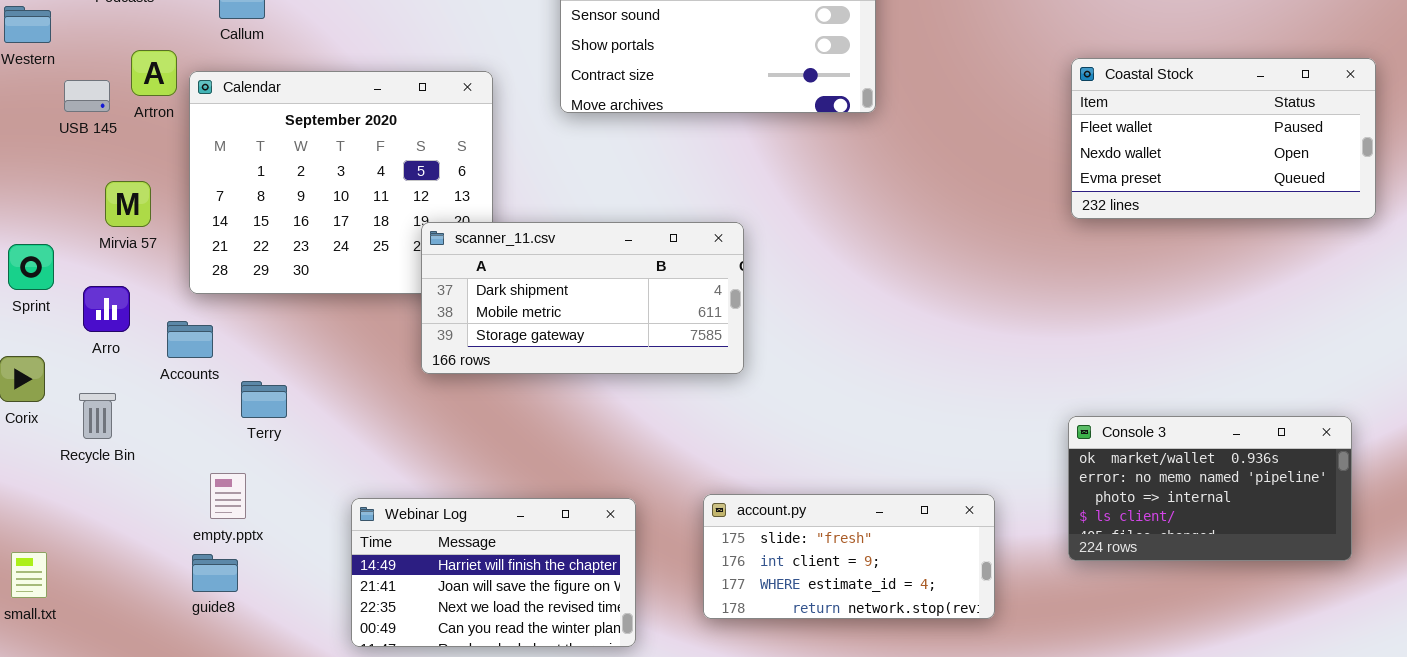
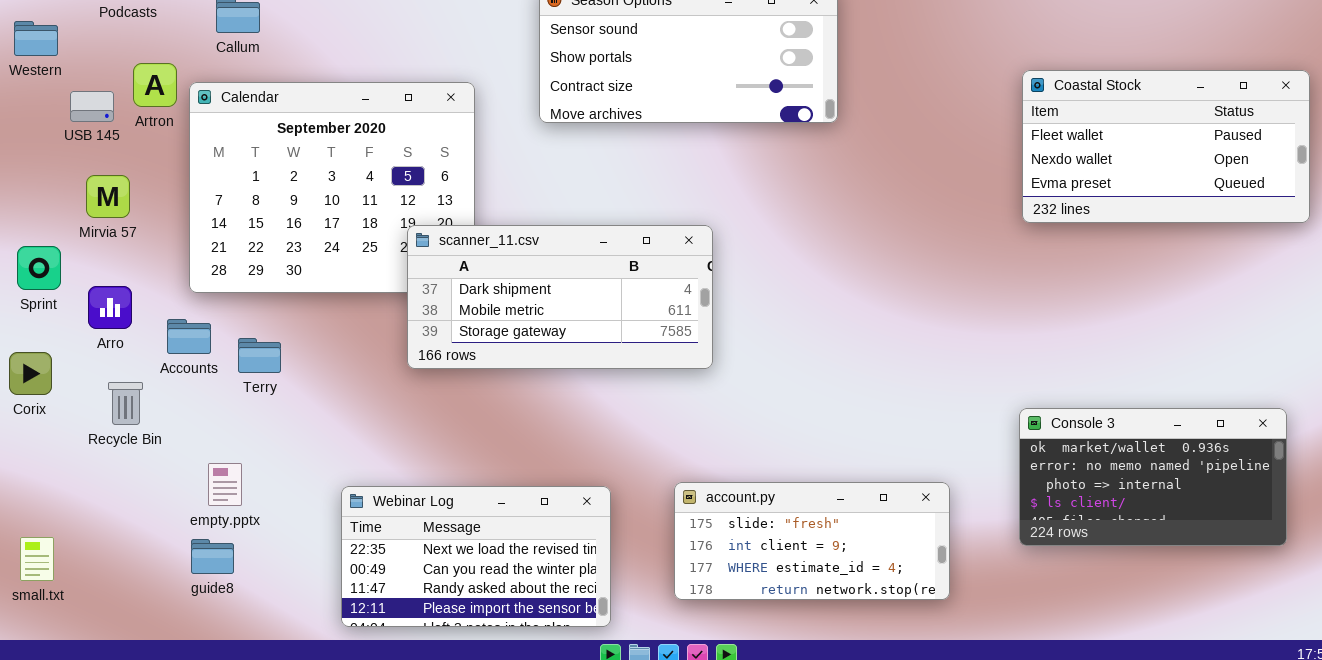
Mirvia 57: [105,181,151,227] -> [86,175,130,218], moved
Terry: [241,381,287,418] -> [238,338,281,373], moved
Recycle Bin: [79,393,116,439] -> [108,382,143,425], moved
Webinar Log: [351,498,636,647] -> [341,486,611,627], scrolled down 2 rows

